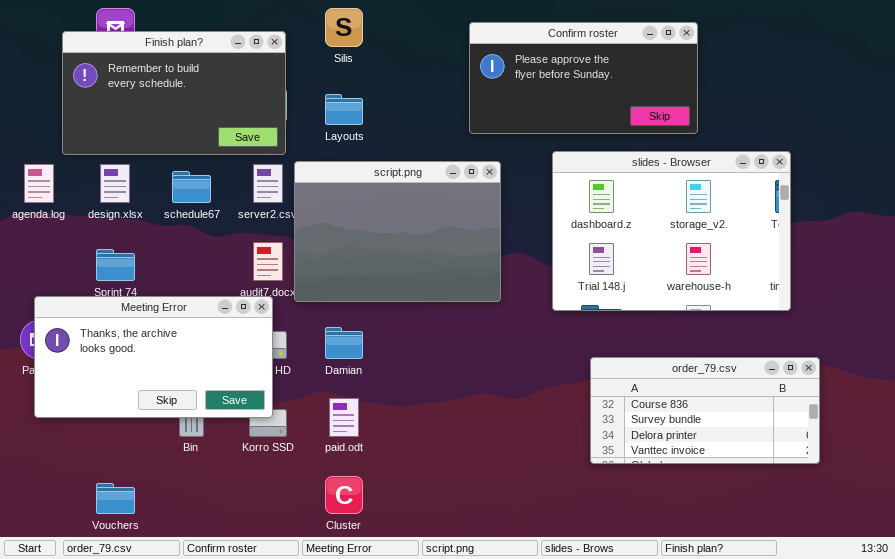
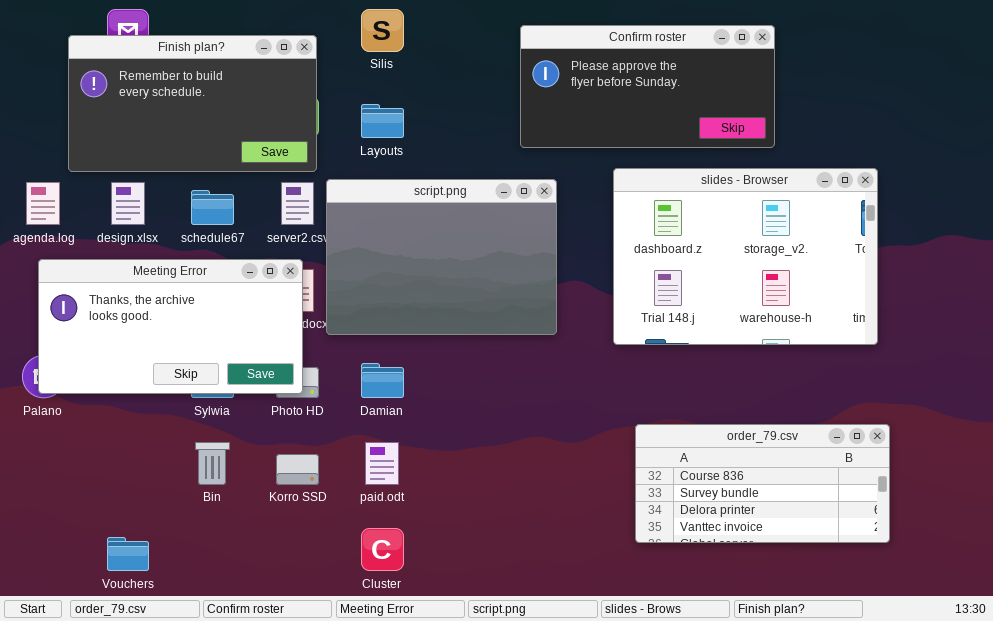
Meeting Error: [34,296,273,418] -> [38,259,303,394], moved
order_79.csv: [590,357,820,464] -> [635,424,890,543], moved

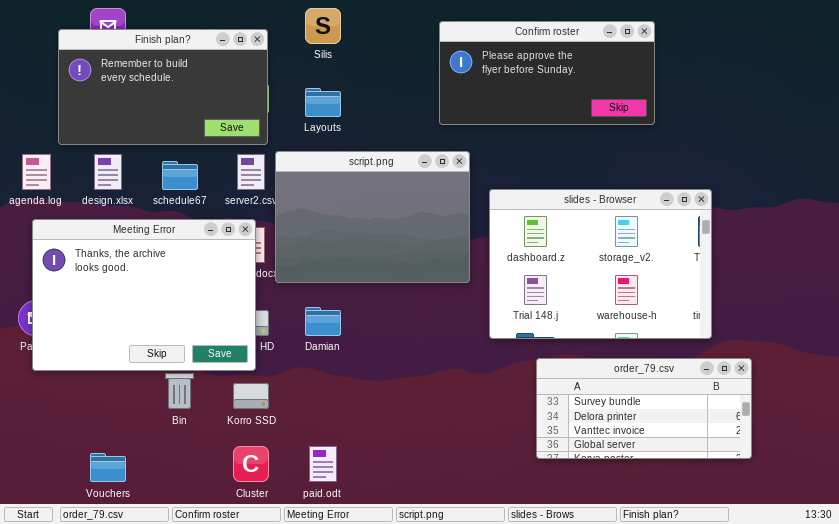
slides - Browser: [613,168,878,345] -> [489,189,712,339], moved
Meeting Error: [38,259,303,394] -> [32,219,256,371], resized
order_79.csv: [635,424,890,543] -> [536,358,752,459], scrolled down 1 row
paid.odt: [365,442,399,485] -> [309,446,337,482], moved
Cluster: [361,528,404,571] -> [233,446,269,482], moved

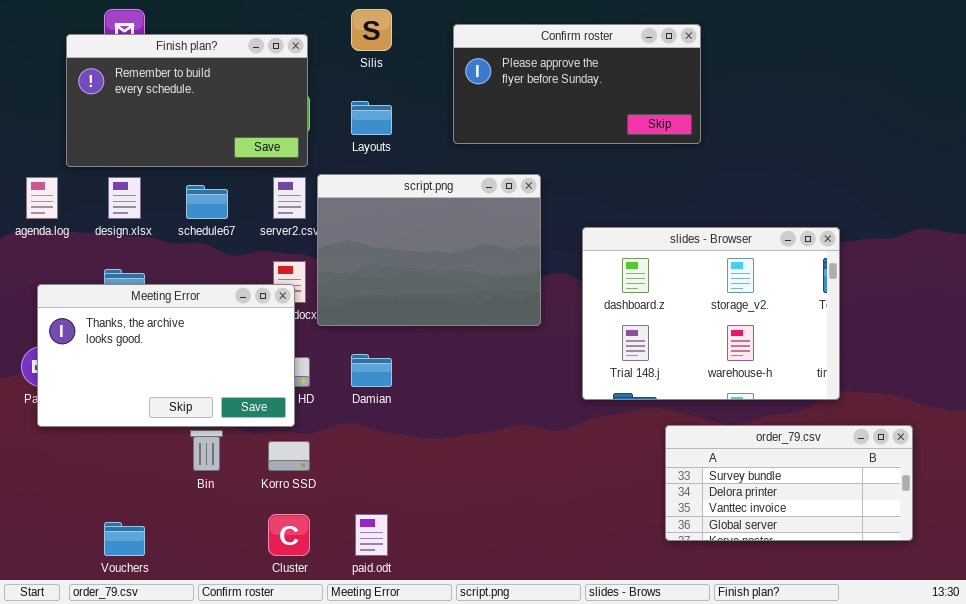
Confirm roster: [439,21,655,125] -> [453,24,701,144], moved
slides - Browser: [489,189,712,339] -> [582,227,840,400], moved
Meeting Error: [32,219,256,371] -> [37,284,295,427], resized
order_79.csv: [536,358,752,459] -> [665,425,913,541], moved

